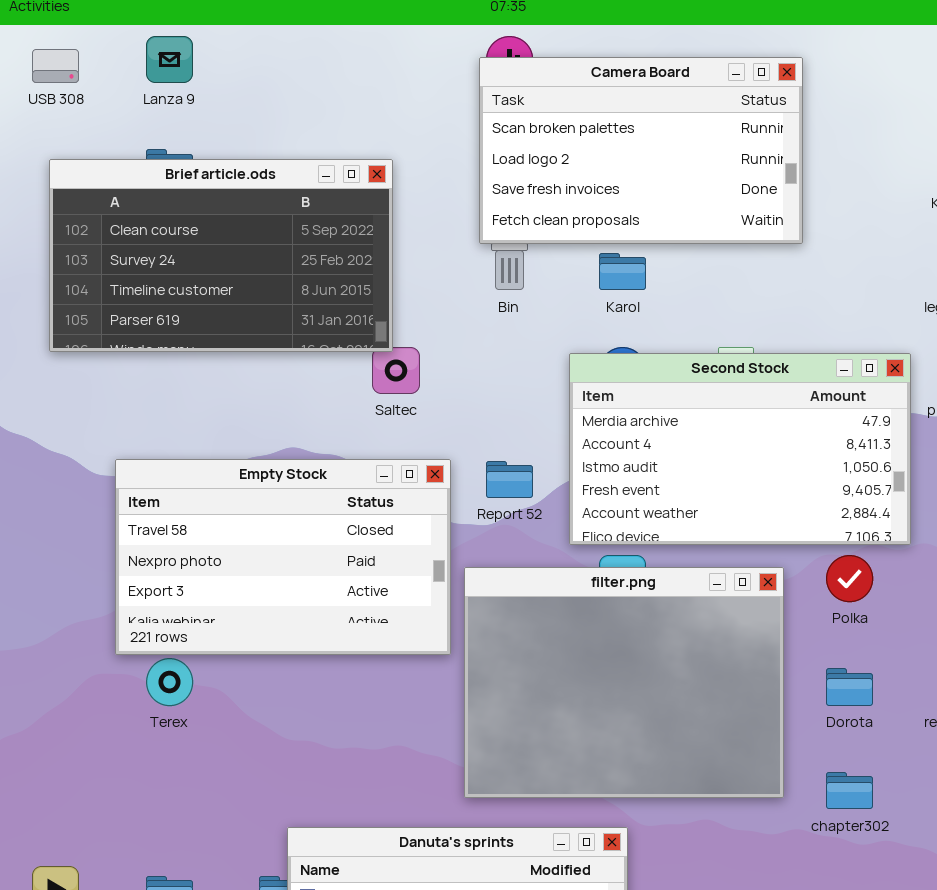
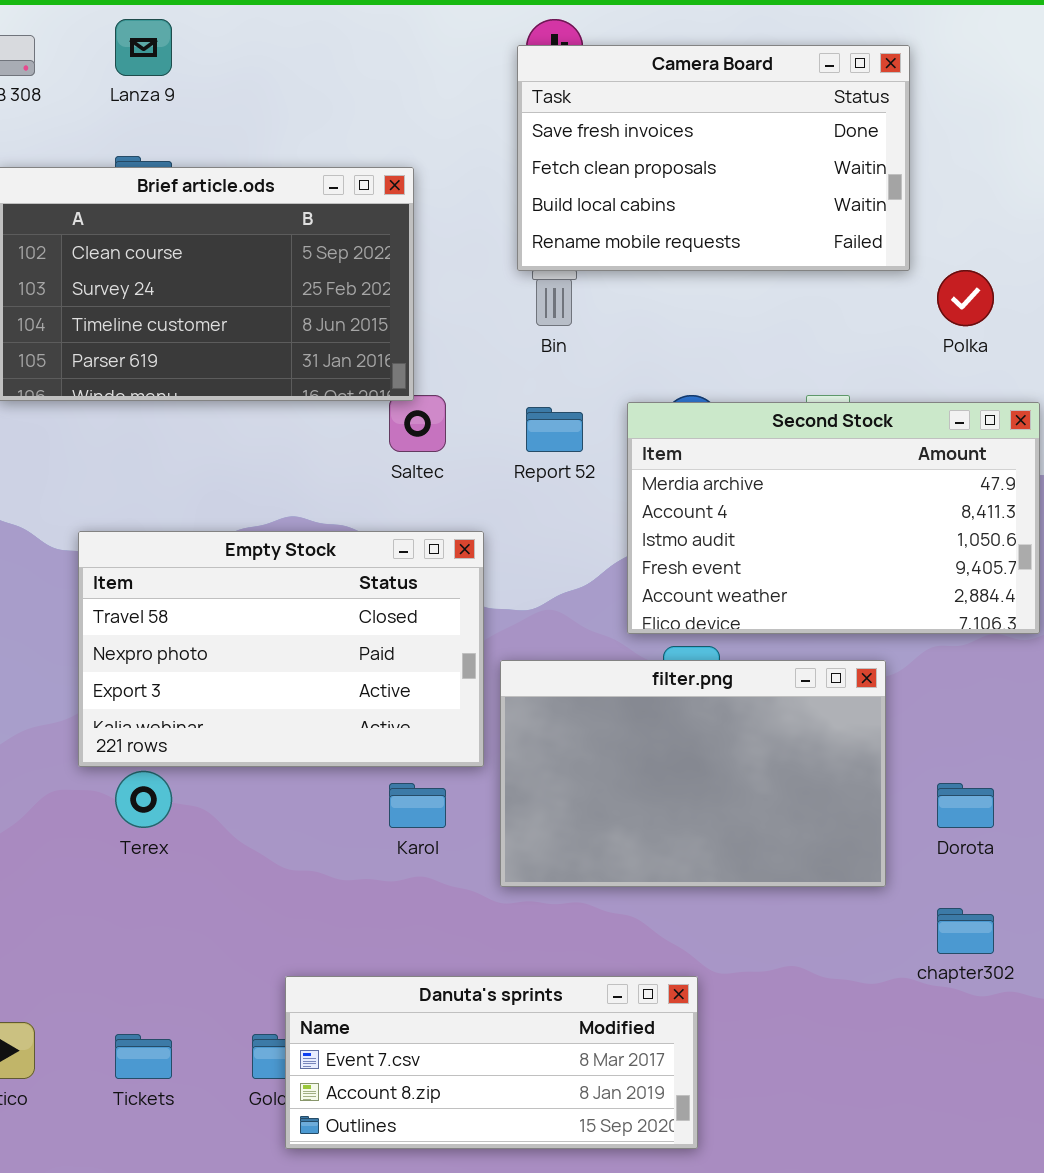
Camera Board: [479,57,803,244] -> [517,45,910,271], scrolled down 2 rows
Karol: [599,253,646,290] -> [389,783,446,828], moved
Report 52: [486,461,533,498] -> [526,407,583,452], moved
Polka: [826,555,873,602] -> [937,270,994,326], moved
filter.png: [464,567,784,798] -> [500,660,886,887], resized

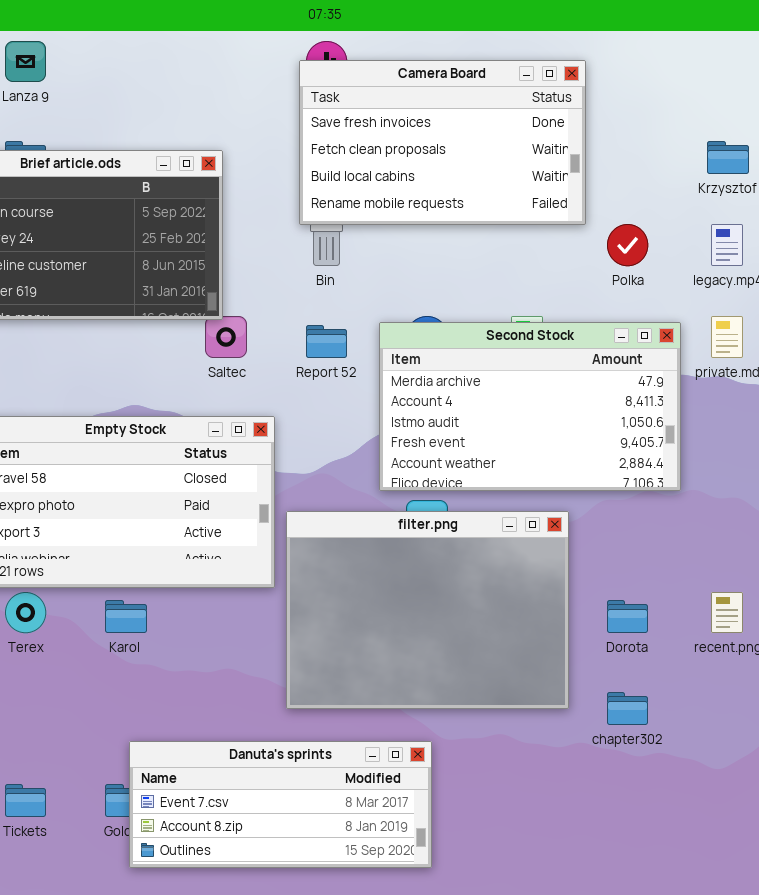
filter.png: [500,660,886,887] -> [286,511,569,709], resized
Karol: [389,783,446,828] -> [105,600,147,633], moved

